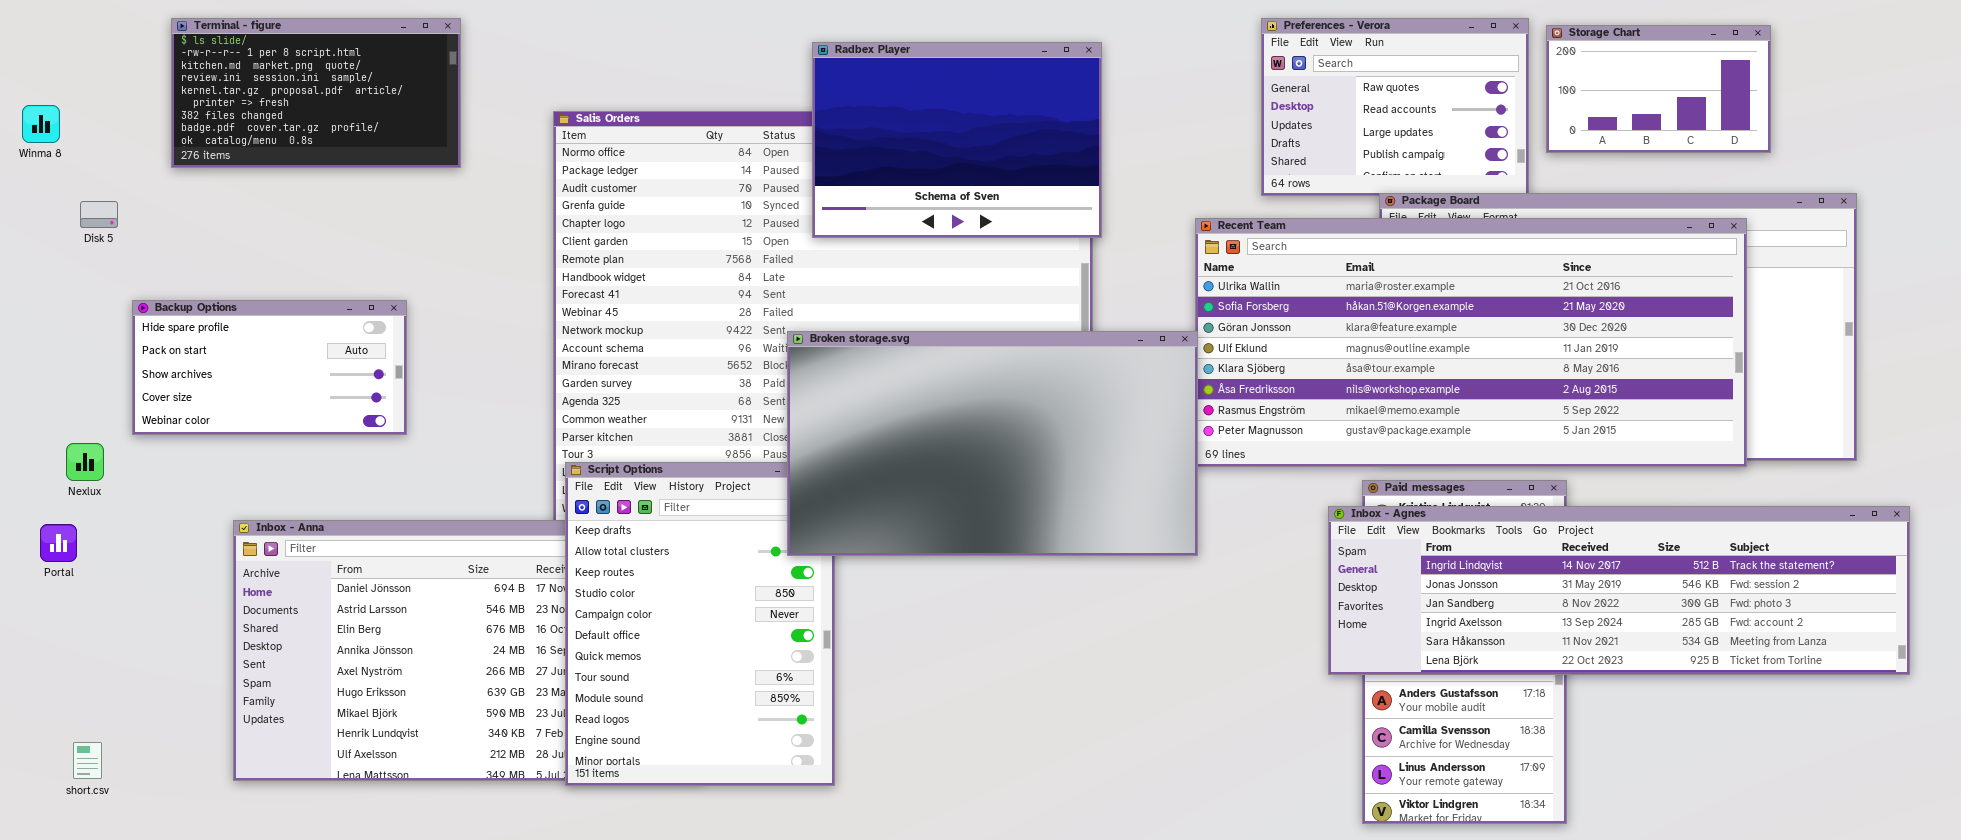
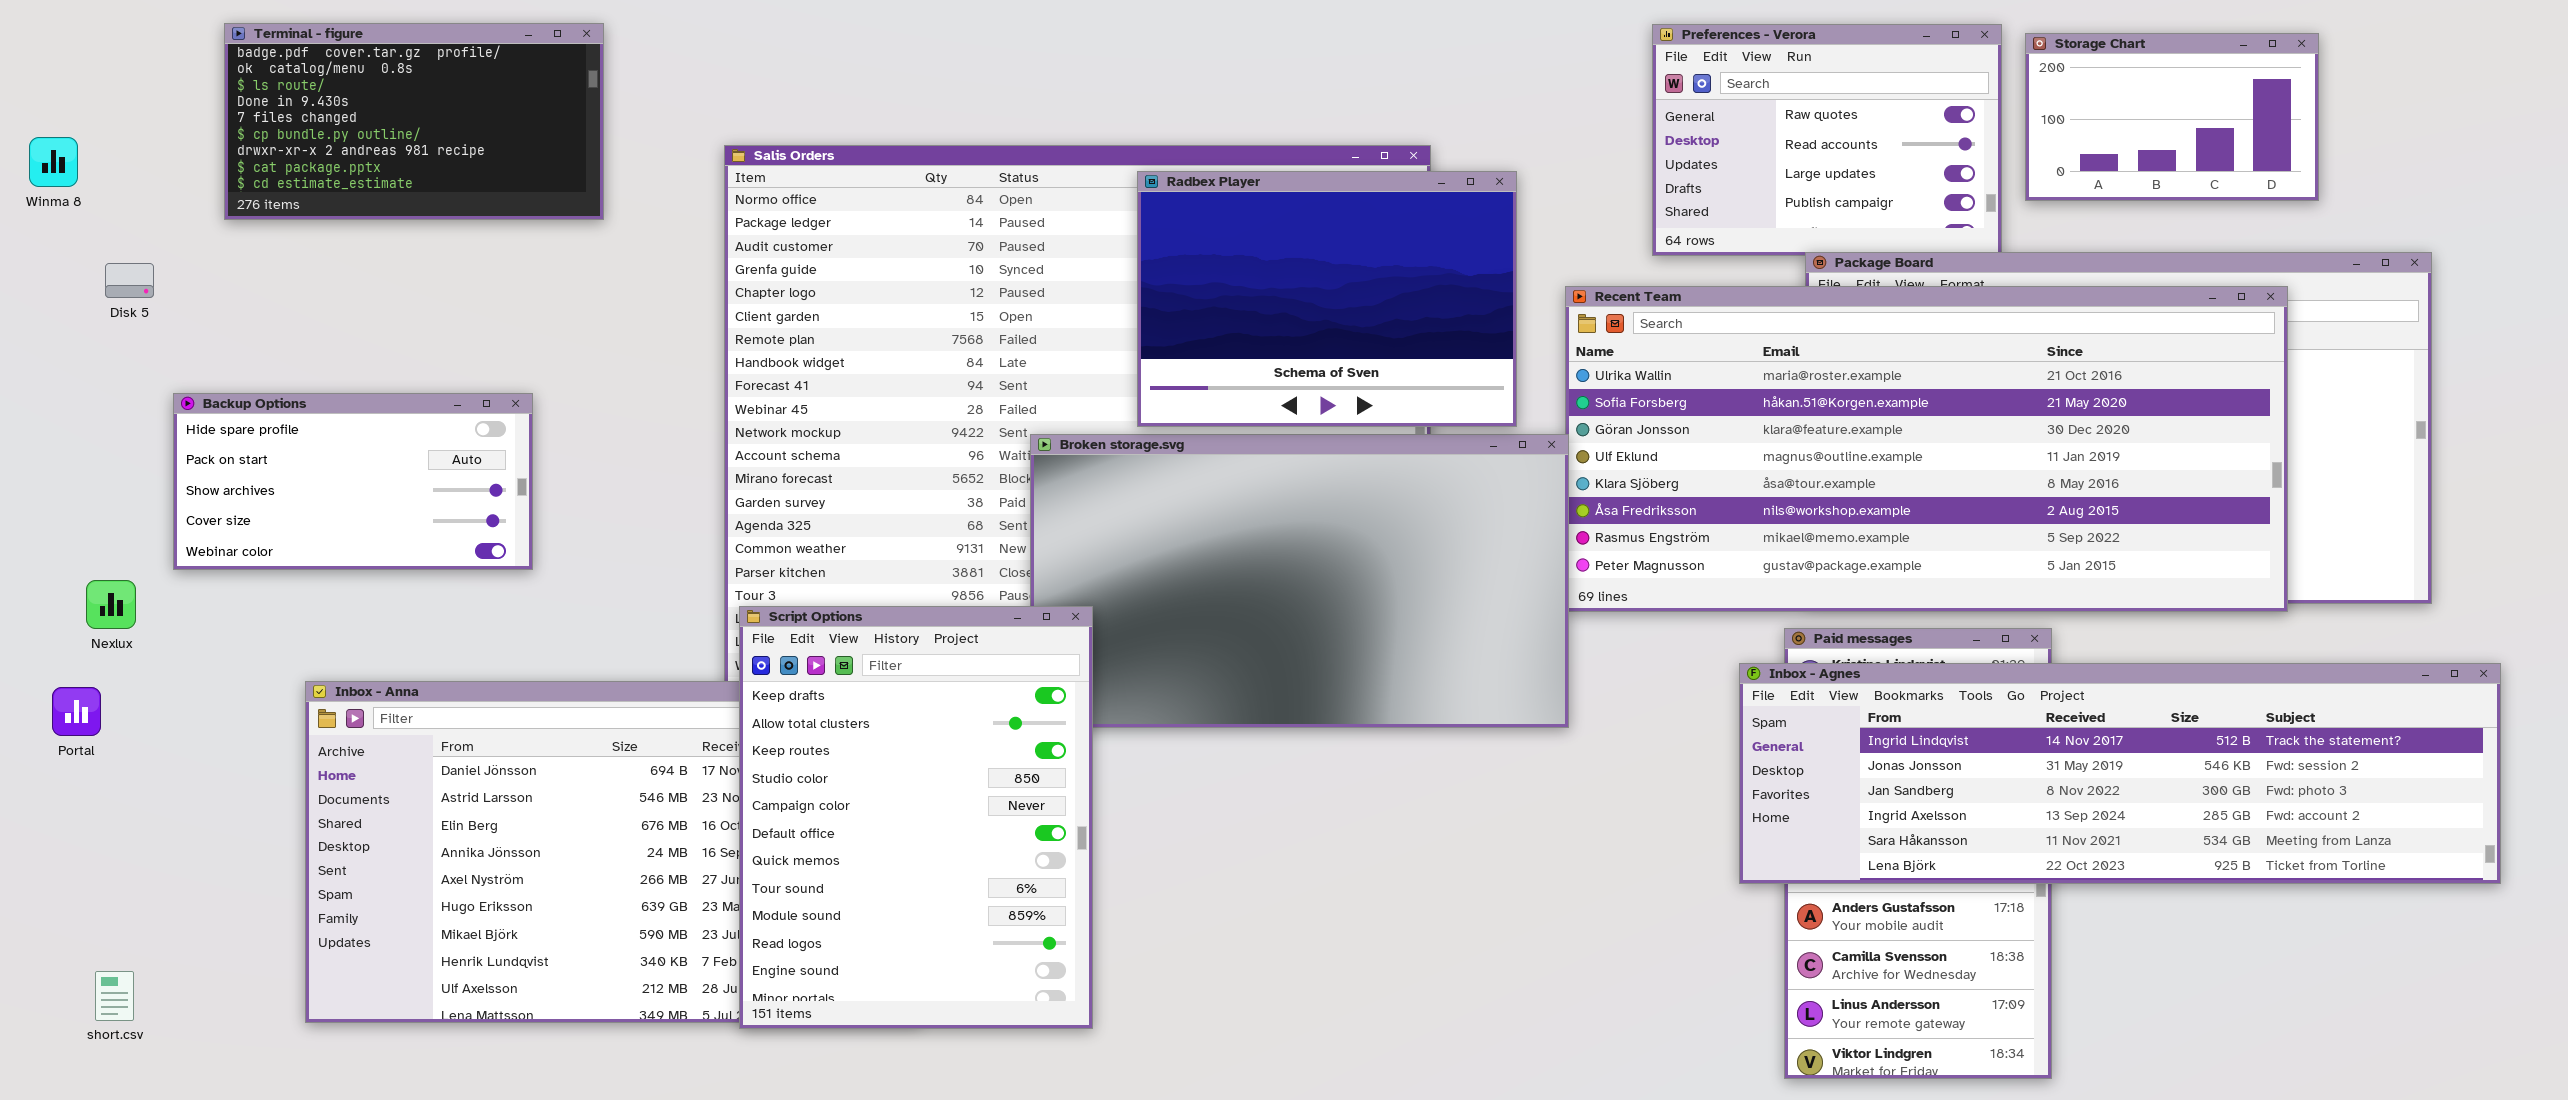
Terminal - figure: [171,18,461,168] -> [224,23,604,220], scrolled down 7 rows
Radbex Player: [812,42,1102,238] -> [1137,171,1517,427], moved
Script Options: [565,462,835,786] -> [739,606,1093,1029], raised

